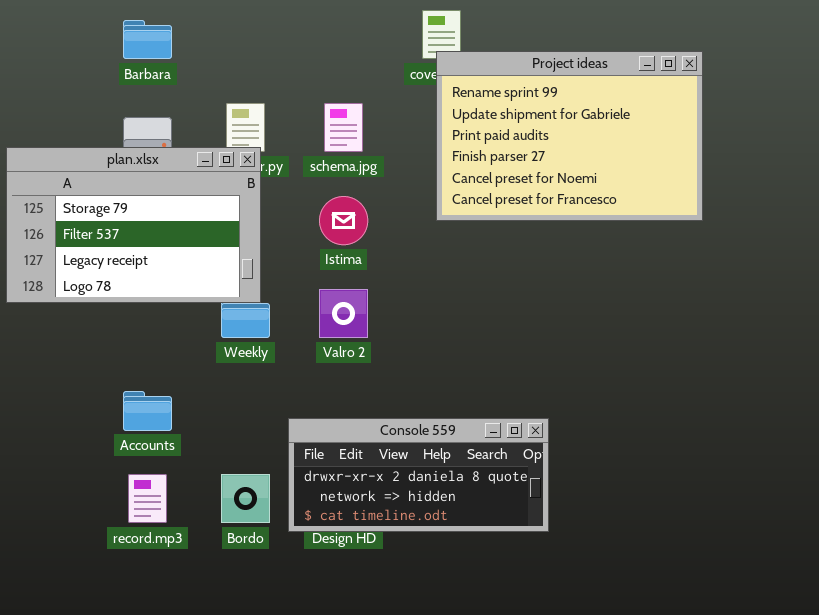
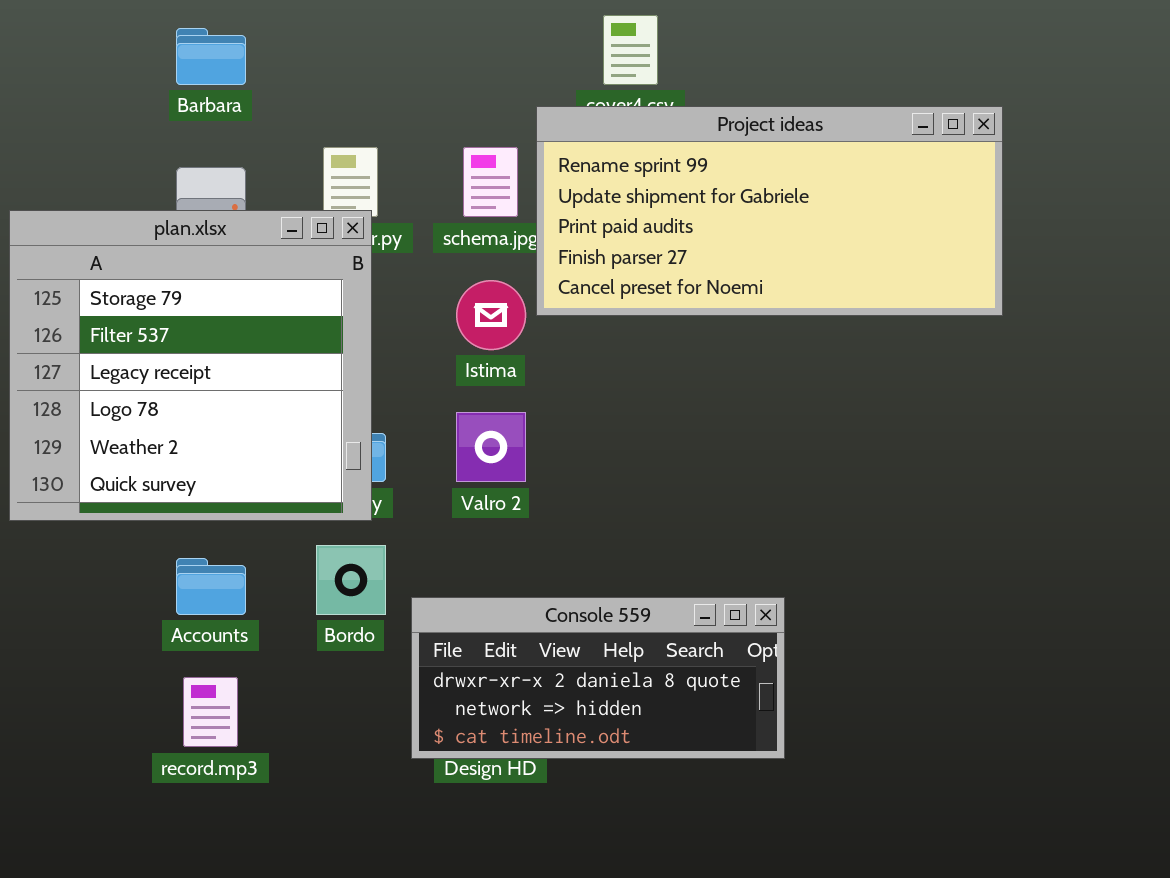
Project ideas: [436,51,703,221] -> [536,106,1003,316], resized
plan.xlsx: [6,147,261,303] -> [9,210,372,521], resized
Bordo: [221,474,270,523] -> [316,545,386,615], moved

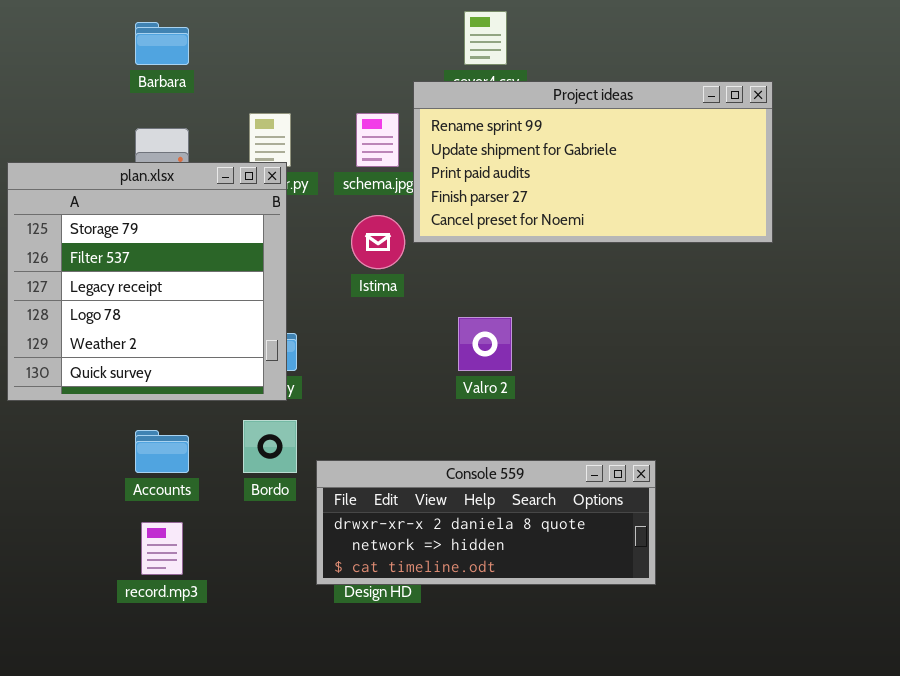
Valro 2: [456,412,526,482] -> [458,317,512,371], moved
Console 559: [411,597,785,759] -> [316,460,656,585], resized

